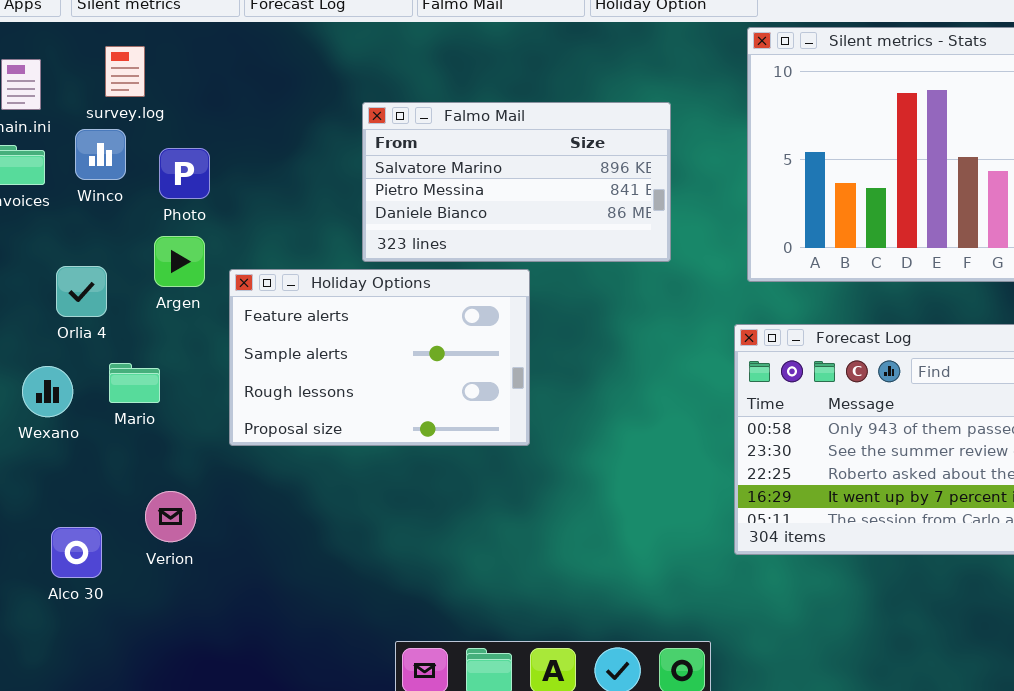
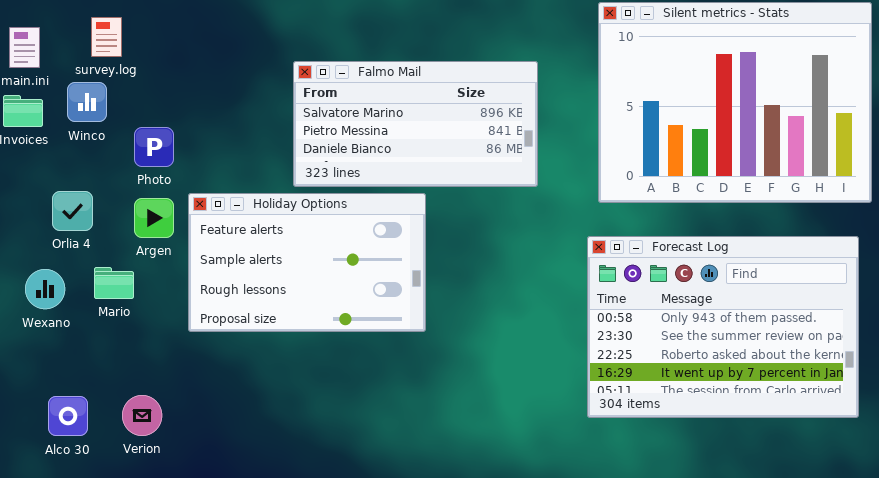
Photo: [159,148,210,199] -> [134,127,174,167], moved
Argen: [154,236,205,287] -> [134,198,174,238], moved
Verion: [145,491,196,542] -> [122,395,162,436], moved

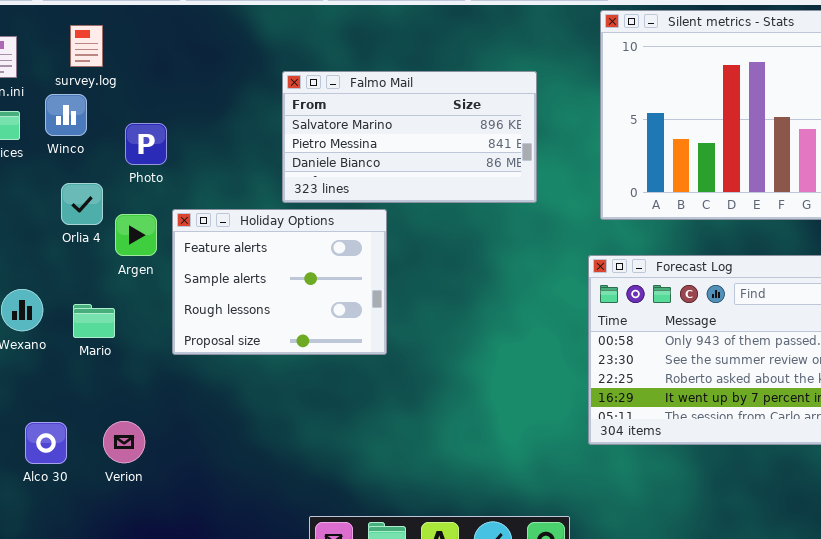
Photo: [134,127,174,167] -> [125,123,167,165], moved
Orlia 4: [52,191,93,231] -> [61,183,103,225], moved
Holiday Options: [188,193,426,332] -> [172,209,387,355], resized
Mario: [94,267,134,299] -> [73,304,115,338], moved

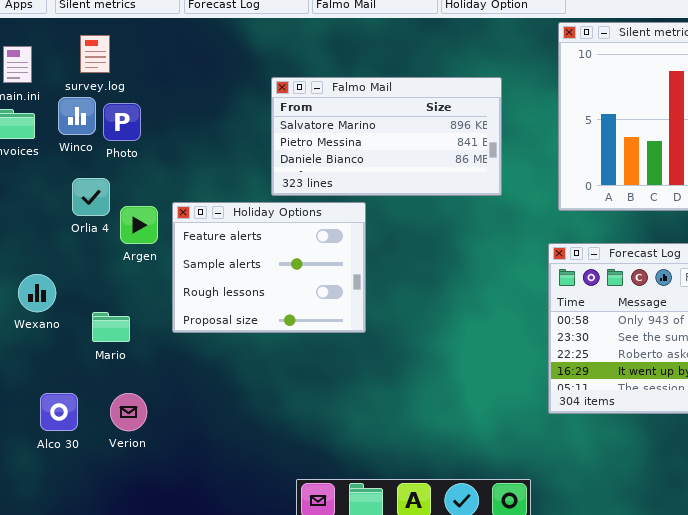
Photo: [125,123,167,165] -> [103,103,141,141], moved
Mario: [73,304,115,338] -> [92,312,130,342], moved

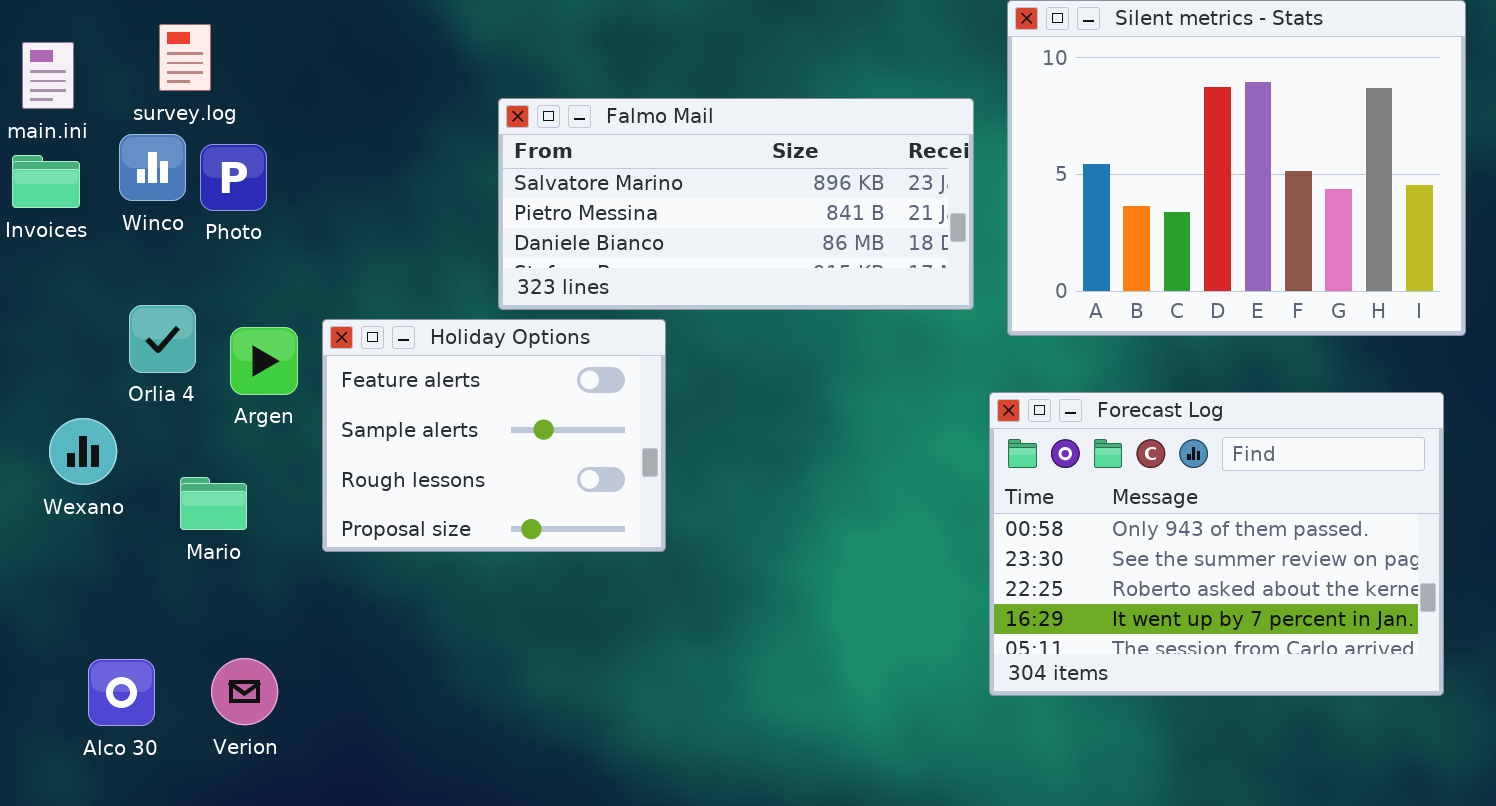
Falmo Mail: [271,77,502,196] -> [498,98,974,310], resized
Orlia 4: [72,178,110,216] -> [129,305,196,373], moved
Wexano: [18,274,56,312] -> [49,418,117,485], moved
Mario: [92,312,130,342] -> [180,477,247,530], moved

